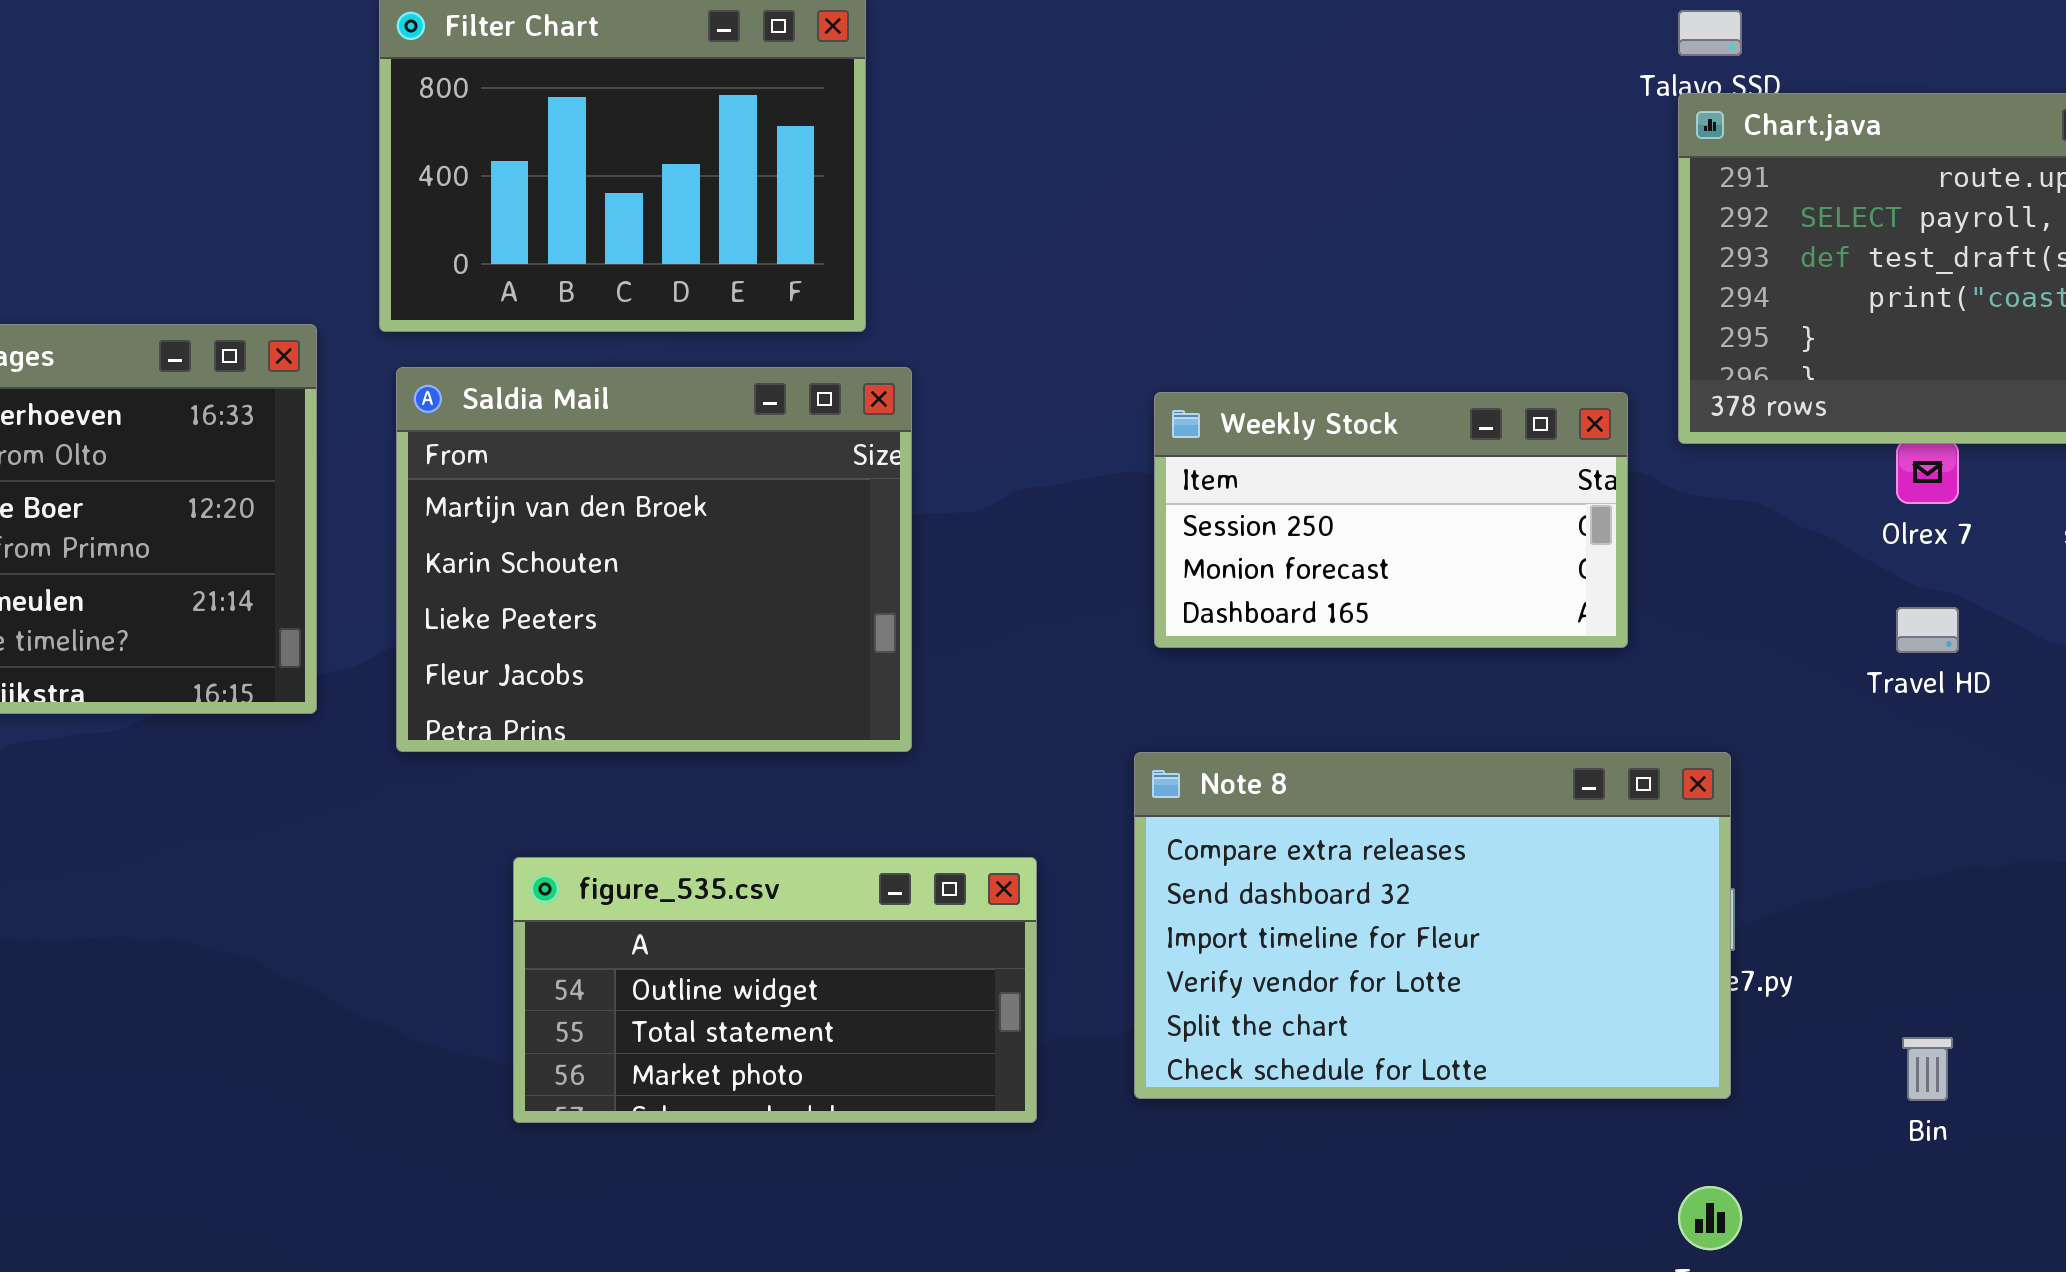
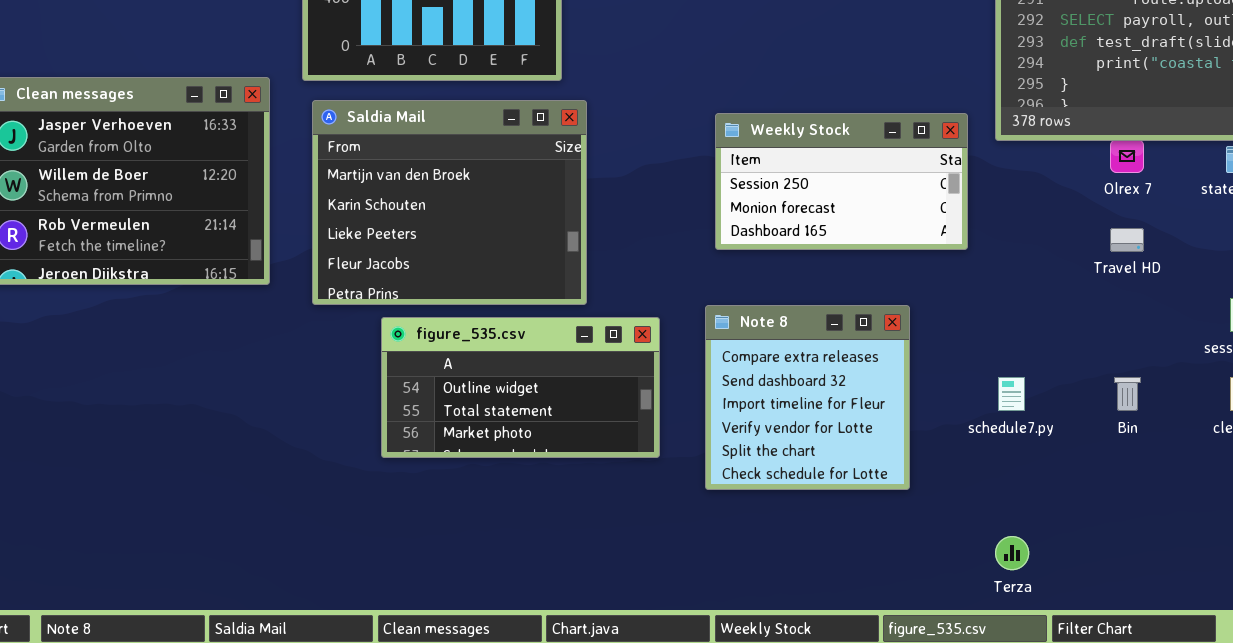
Note 8: [1134,752,1731,1099] -> [705,305,910,490], resized
figure_535.csv: [513,857,1037,1123] -> [381,317,660,458], moved
Bin: [1902,1037,1953,1101] -> [1114,377,1141,411], moved

